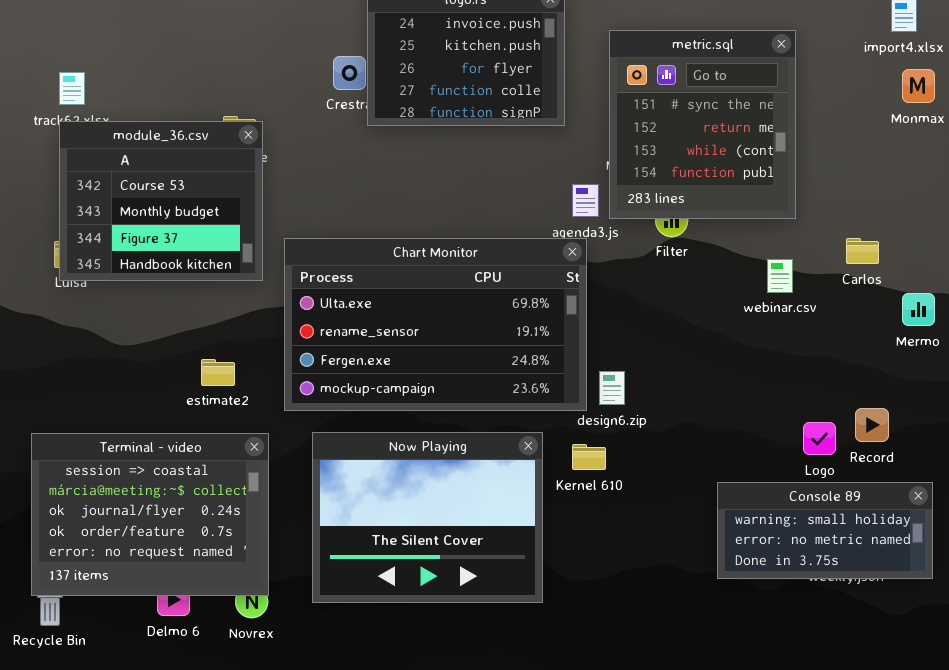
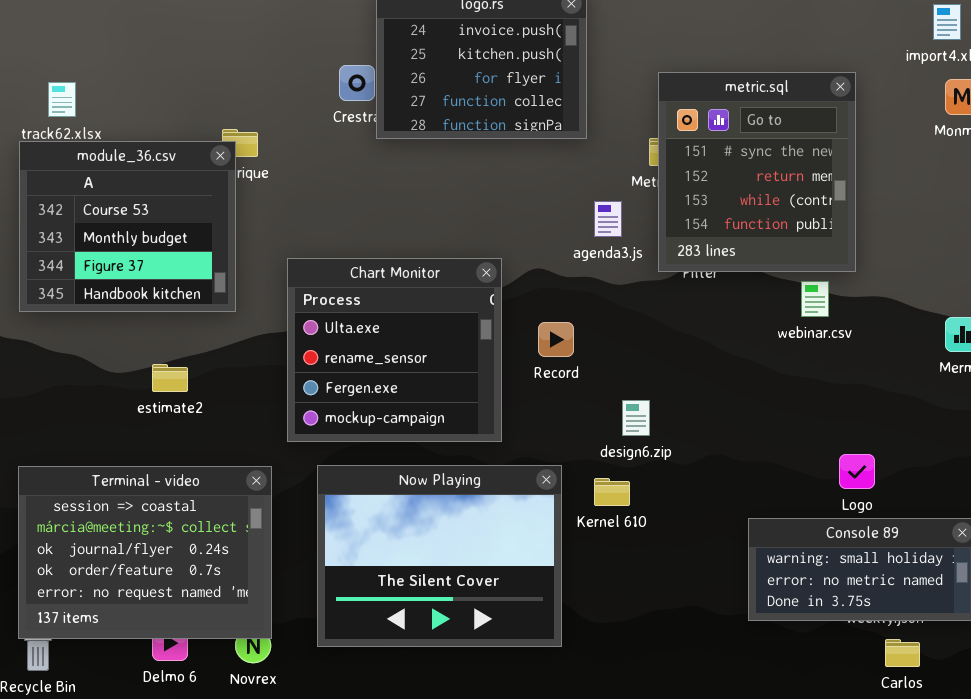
metric.sql: [609,30,796,219] -> [658,72,856,272], moved
module_36.csv: [59,121,263,281] -> [19,141,236,312], moved
Chart Monitor: [284,238,587,411] -> [287,258,502,442], resized
Carlos: [846,238,879,264] -> [885,639,920,667], moved
estimate2: [201,359,235,386] -> [152,364,188,392], moved
Record: [855,408,889,442] -> [538,322,574,357], moved

